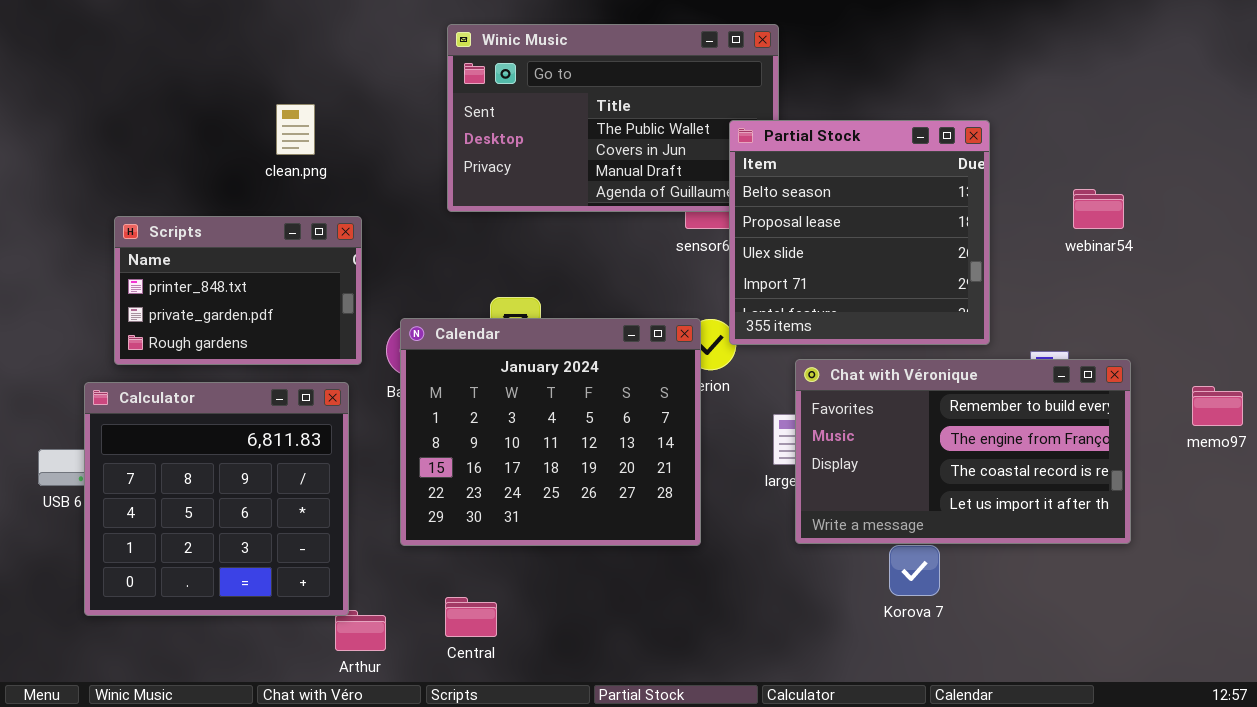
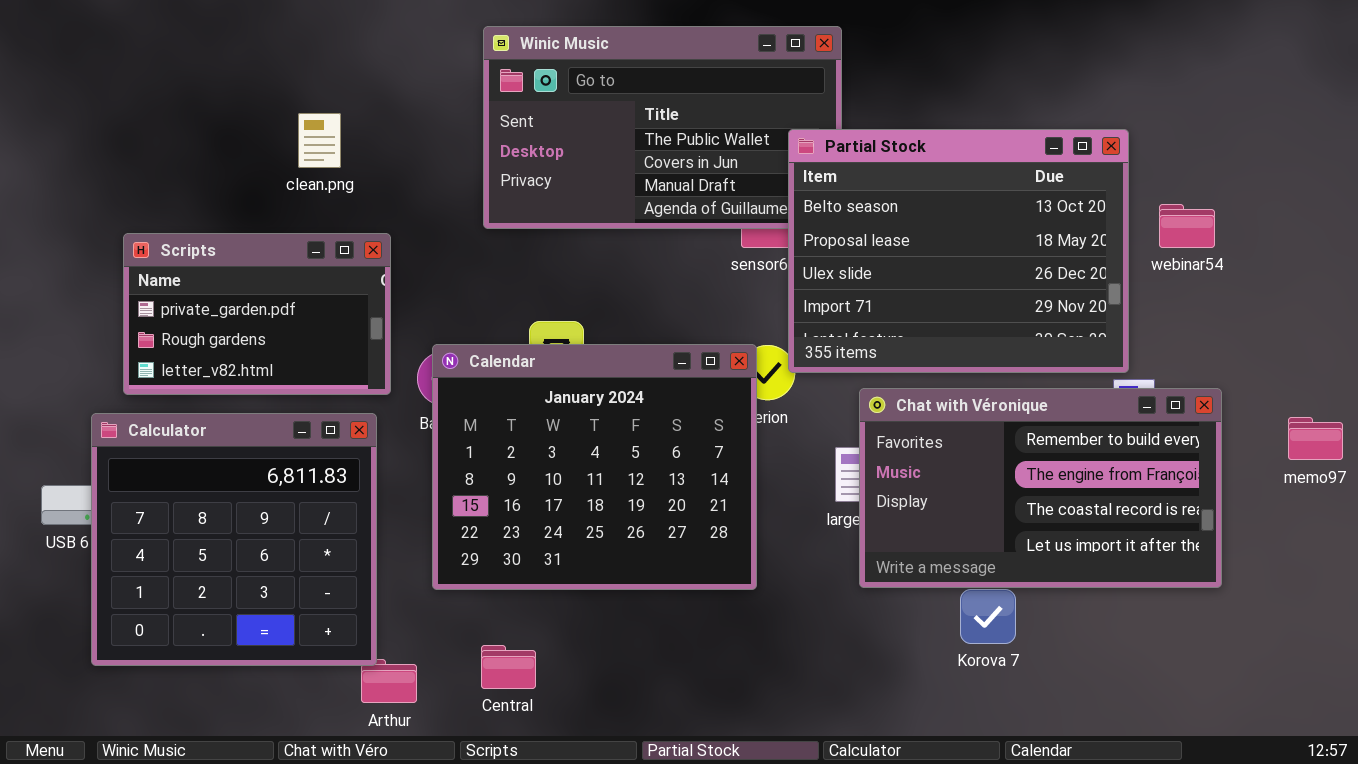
Partial Stock: [729,120,990,345] -> [788,129,1129,373], resized
Scripts: [114,216,362,365] -> [123,233,391,395], scrolled down 1 row

